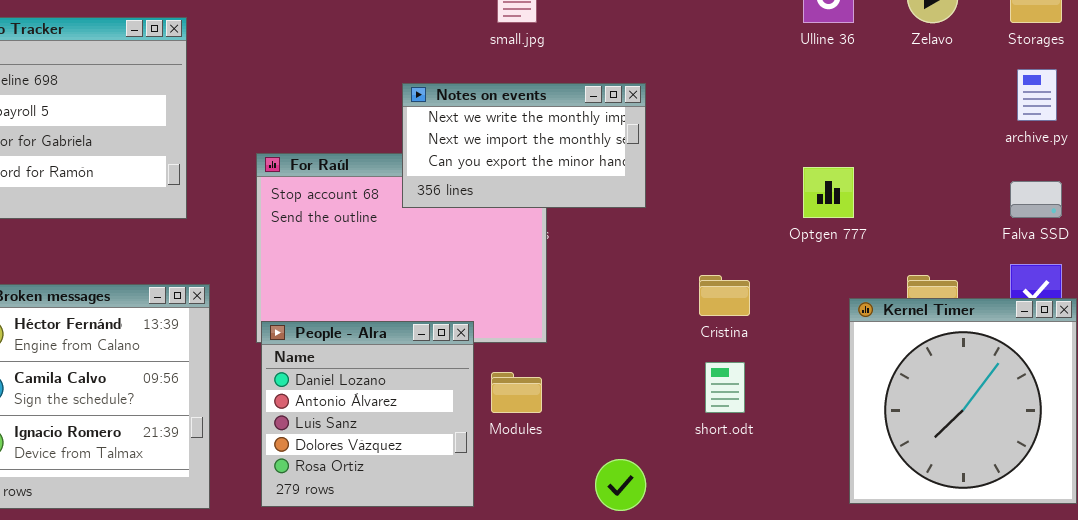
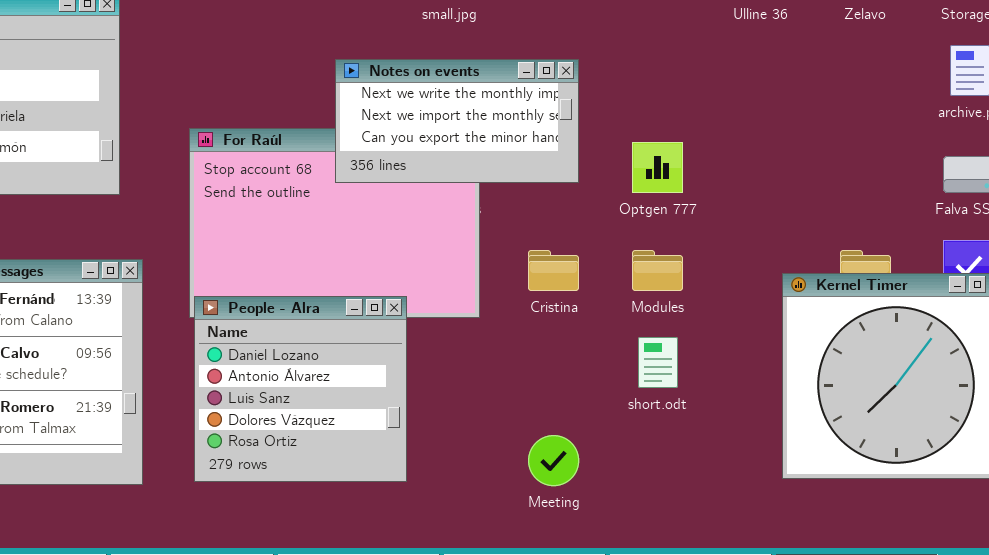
Optgen 777: [803,167,854,218] -> [632,142,683,193], moved
Cristina: [699,275,750,316] -> [528,250,579,291], moved
Modules: [491,372,542,413] -> [632,250,683,291], moved

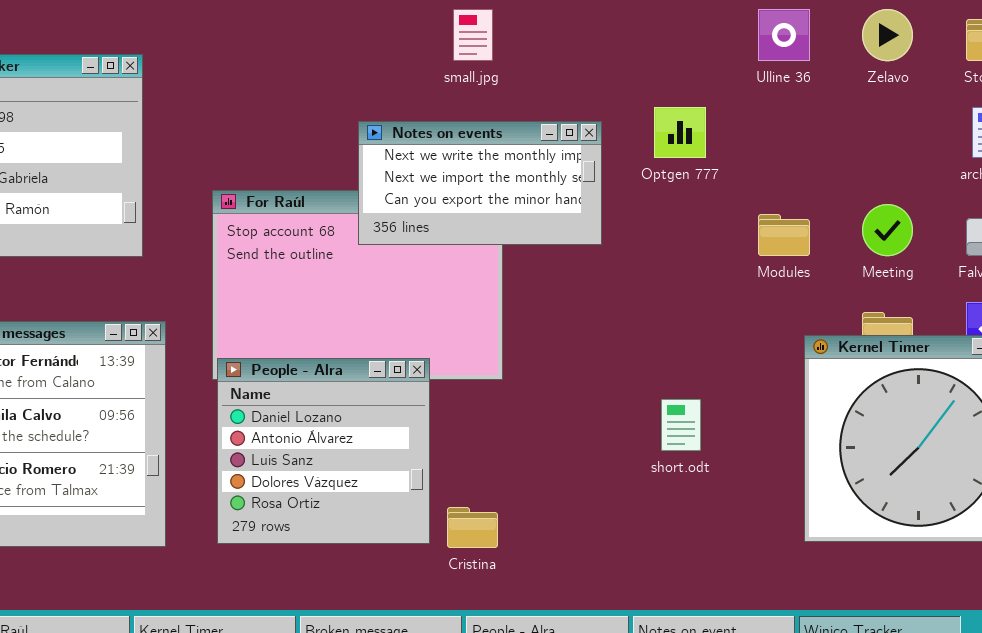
Optgen 777: [632,142,683,193] -> [654,107,706,158], moved
Cristina: [528,250,579,291] -> [447,507,498,548], moved
Modules: [632,250,683,291] -> [758,214,810,256], moved
Meeting: [528,435,579,486] -> [862,204,913,256], moved

